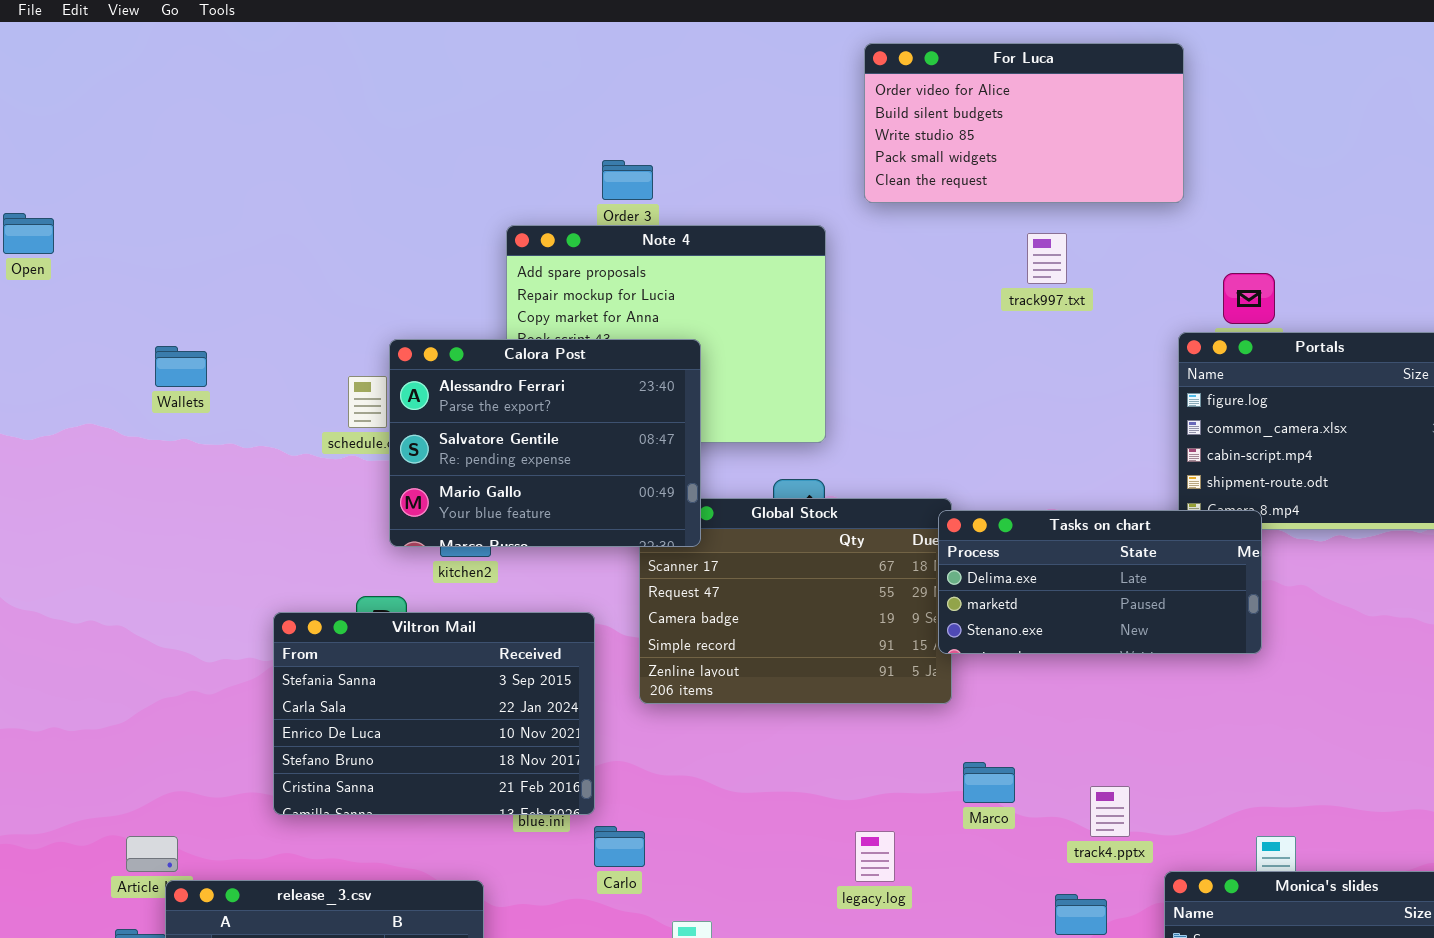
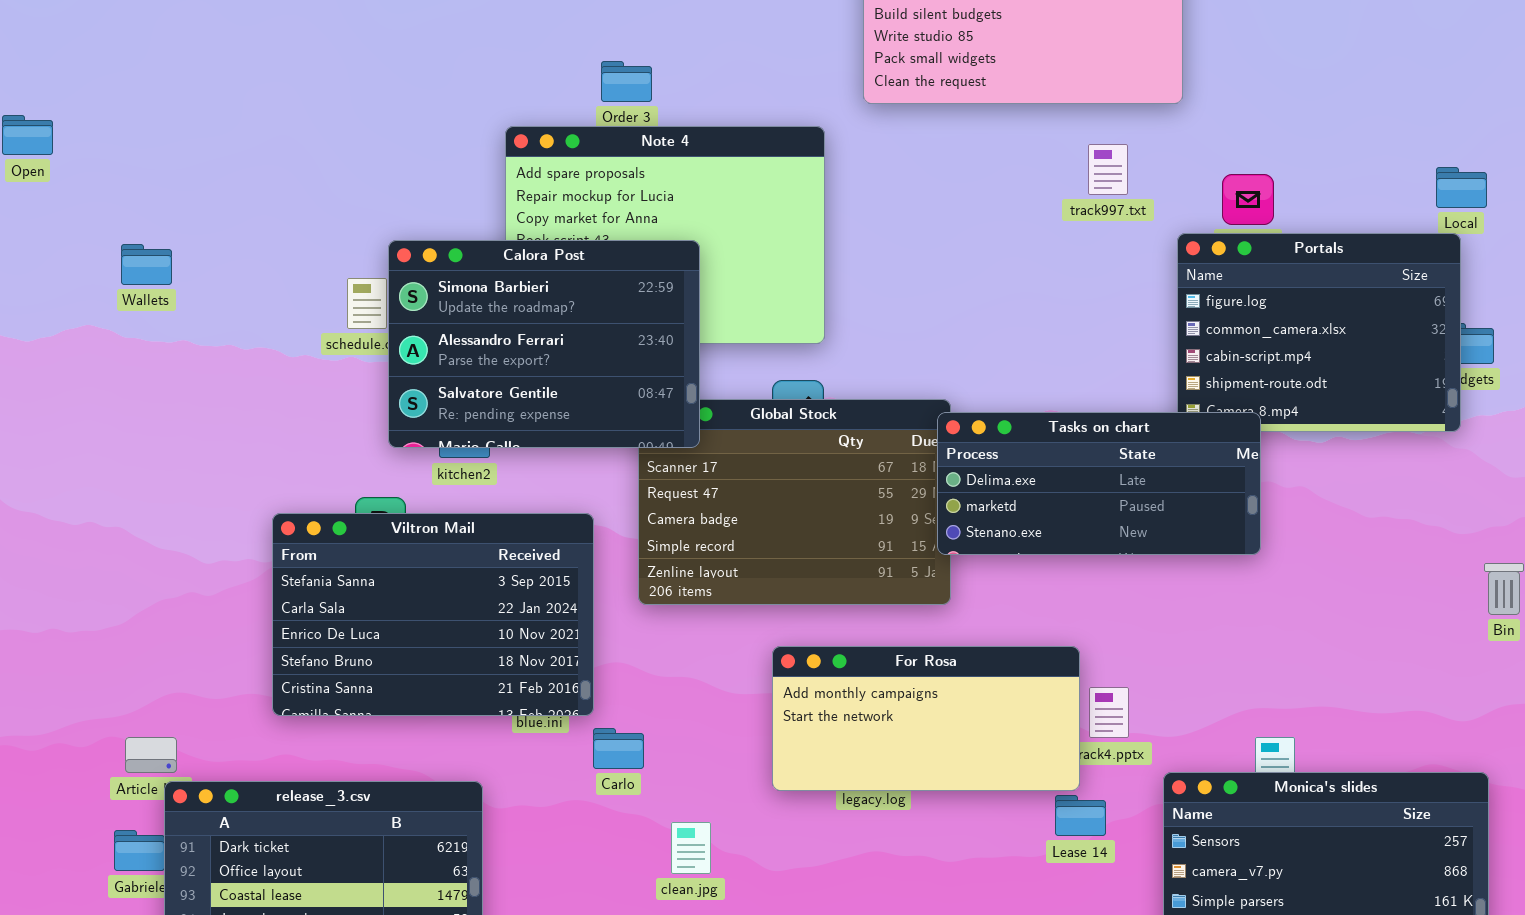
track997.txt: [1027,233,1067,284] -> [1088,144,1128,195], moved
Calora Post: [389,339,701,547] -> [388,240,700,448], scrolled up 1 row
Wallets: [155,346,207,387] -> [121,244,172,285], moved
For Rosa: none -> [772,646,1080,791], opened

